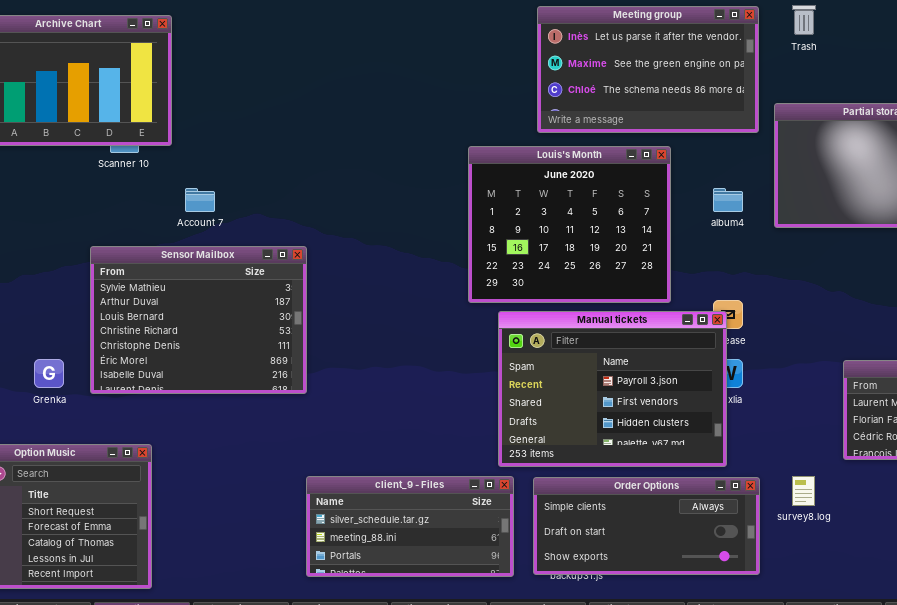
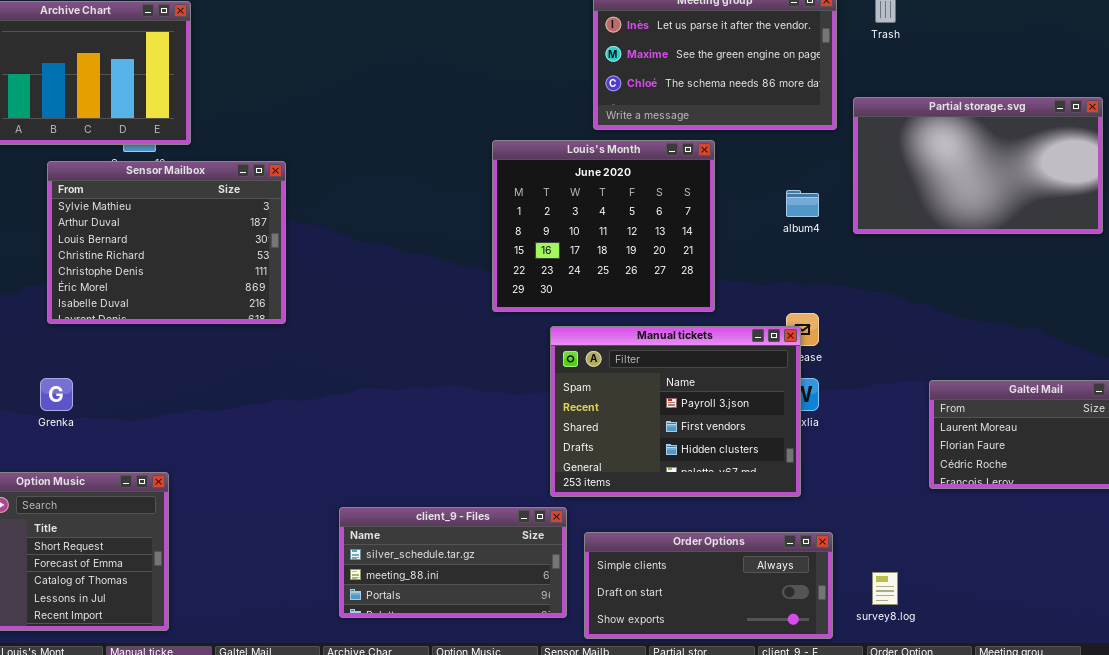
Louis's Month: [468,146,671,303] -> [492,140,715,312], moved
Sensor Mailbox: [90,246,307,394] -> [47,161,286,324], moved
survey8.log: [792,476,815,506] -> [872,572,898,605], moved
Order Options: [533,477,760,575] -> [584,532,833,639], moved

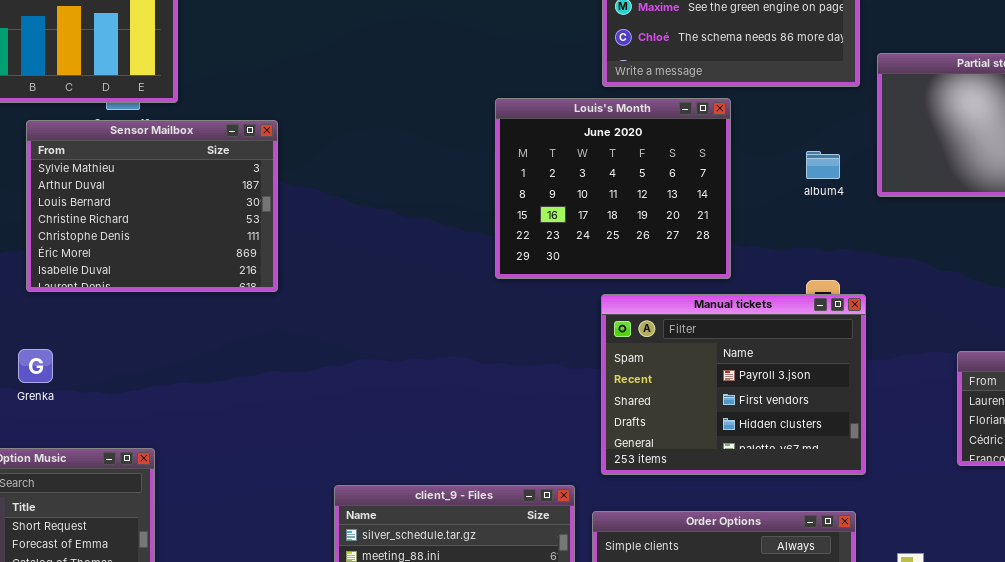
Manual tickets: [550,326,801,497] -> [601,294,866,475], moved

